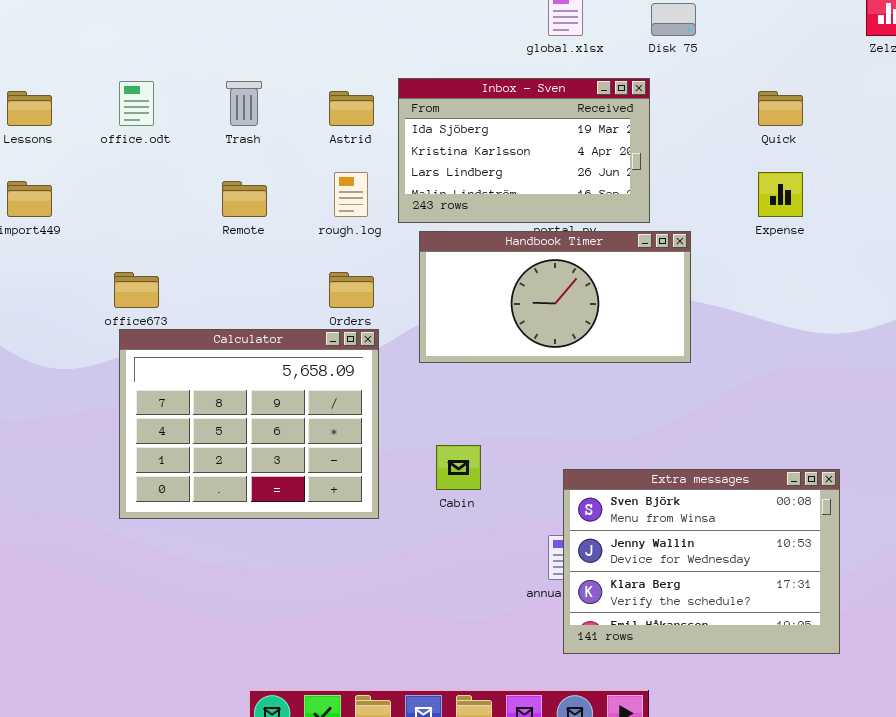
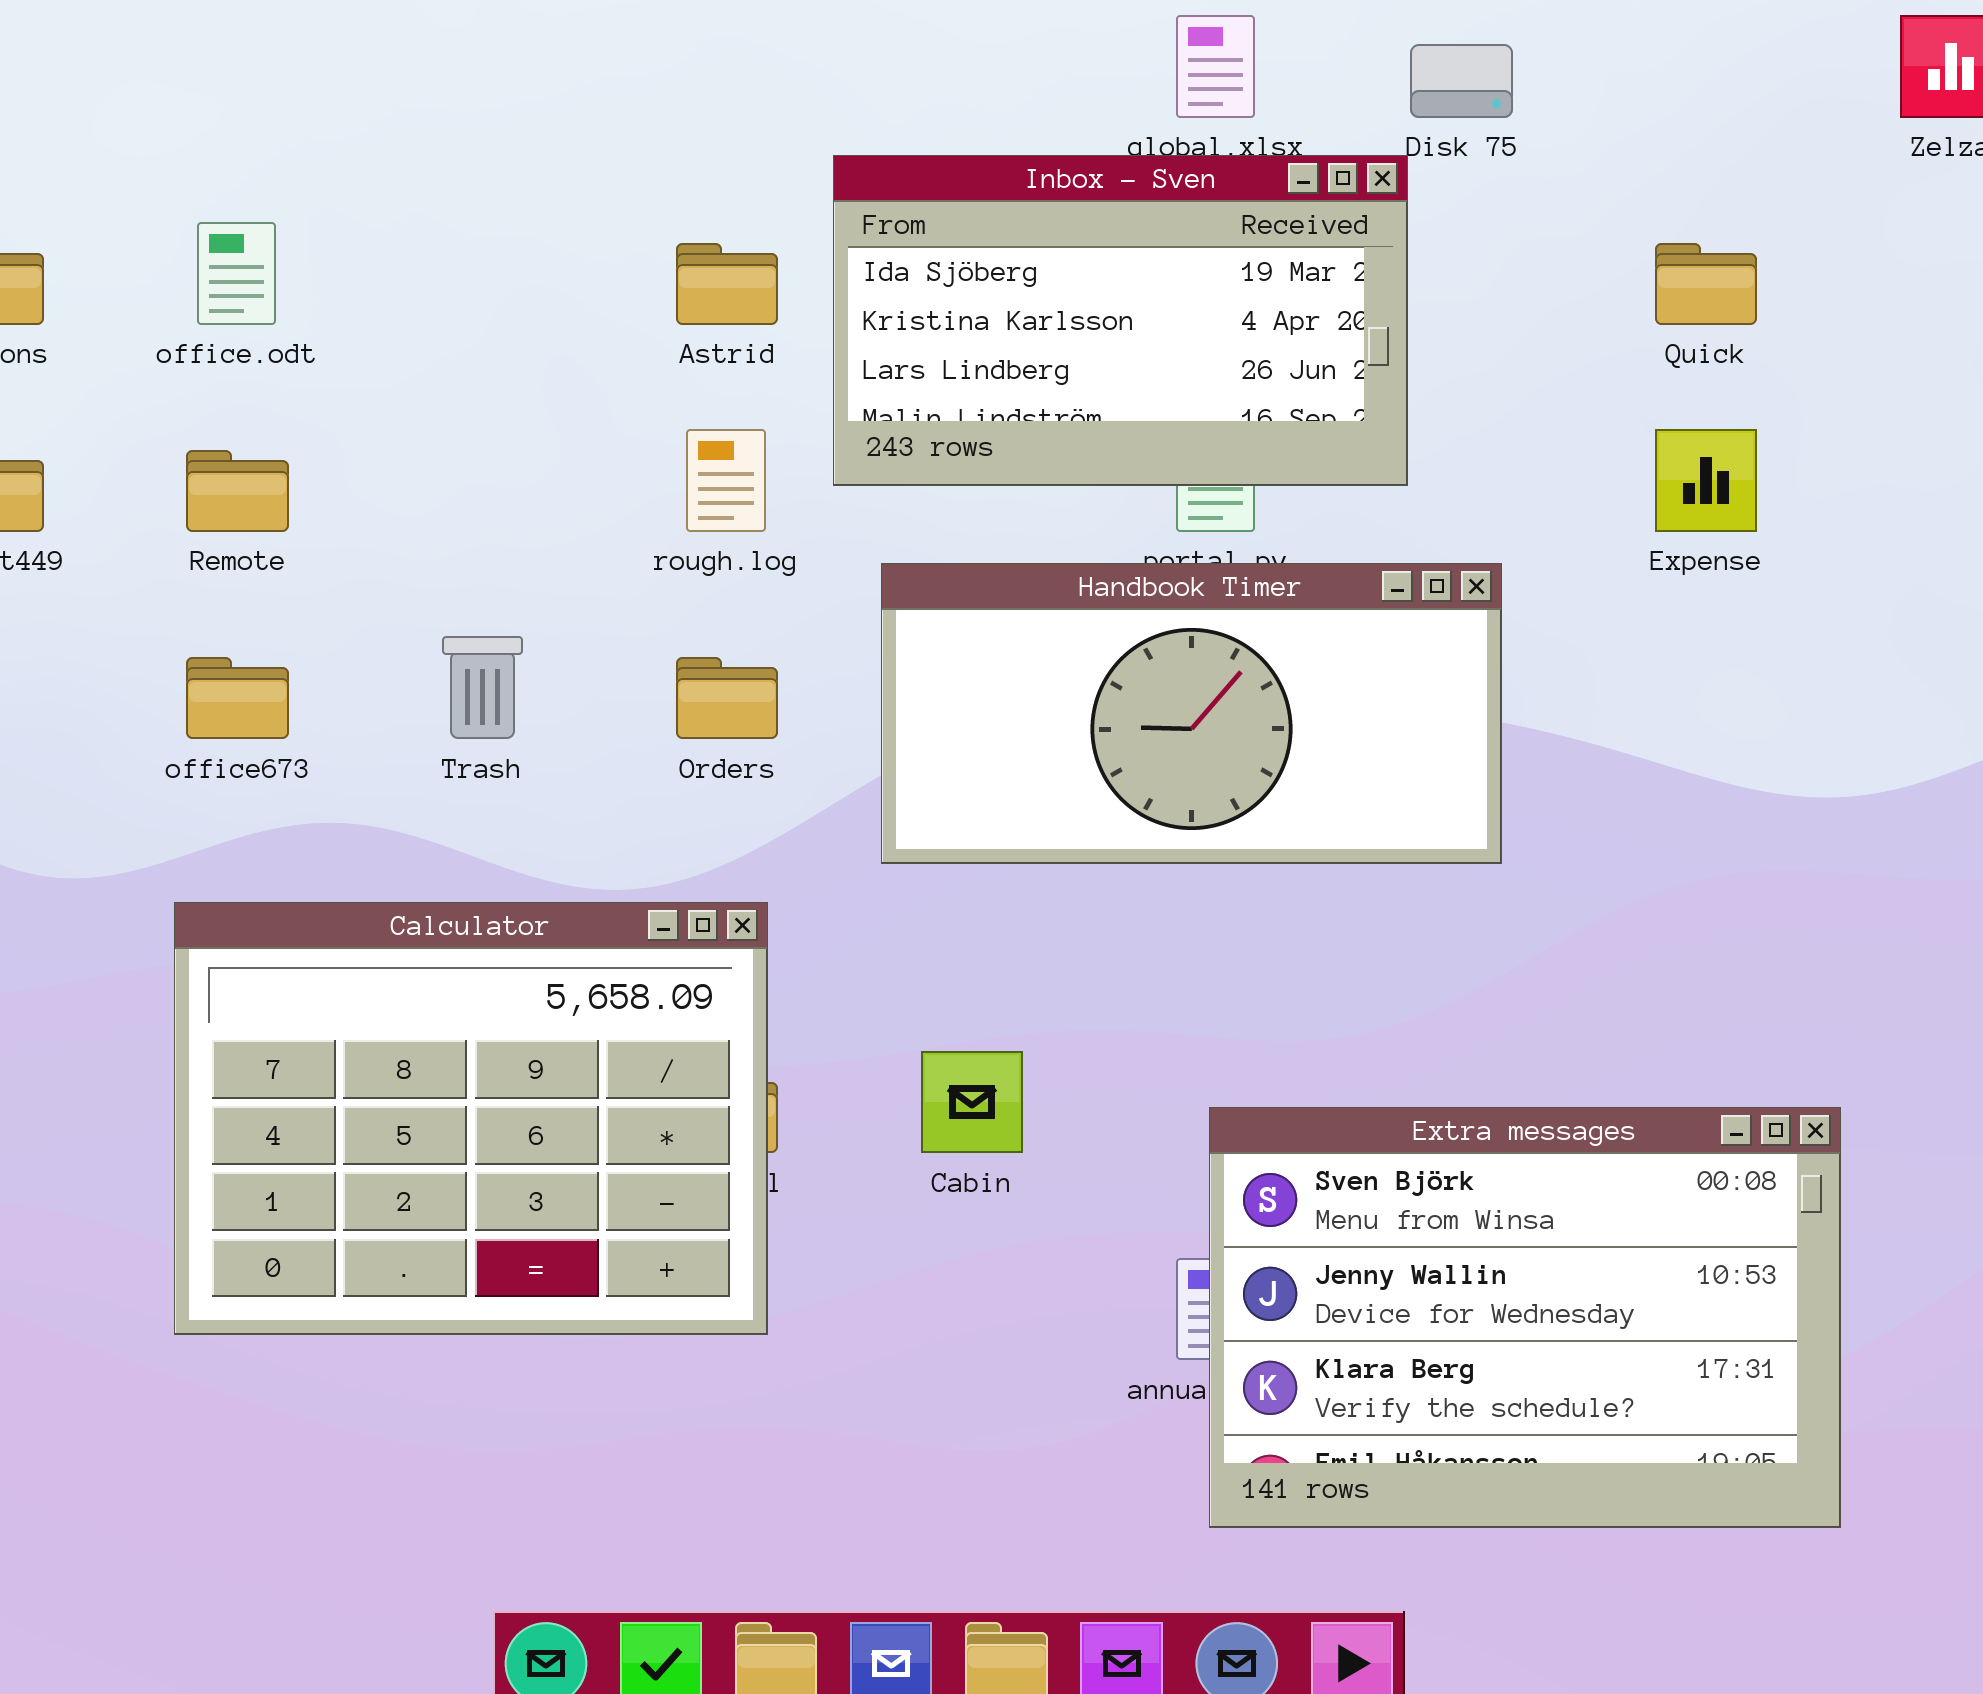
Inbox - Sven: [398,78,650,223] -> [833,155,1408,486], moved
Trash: [226,81,262,126] -> [442,636,523,739], moved
Remote: [222,181,267,217] -> [186,450,289,532], moved
Calculator: [119,329,379,519] -> [174,902,768,1335], moved

